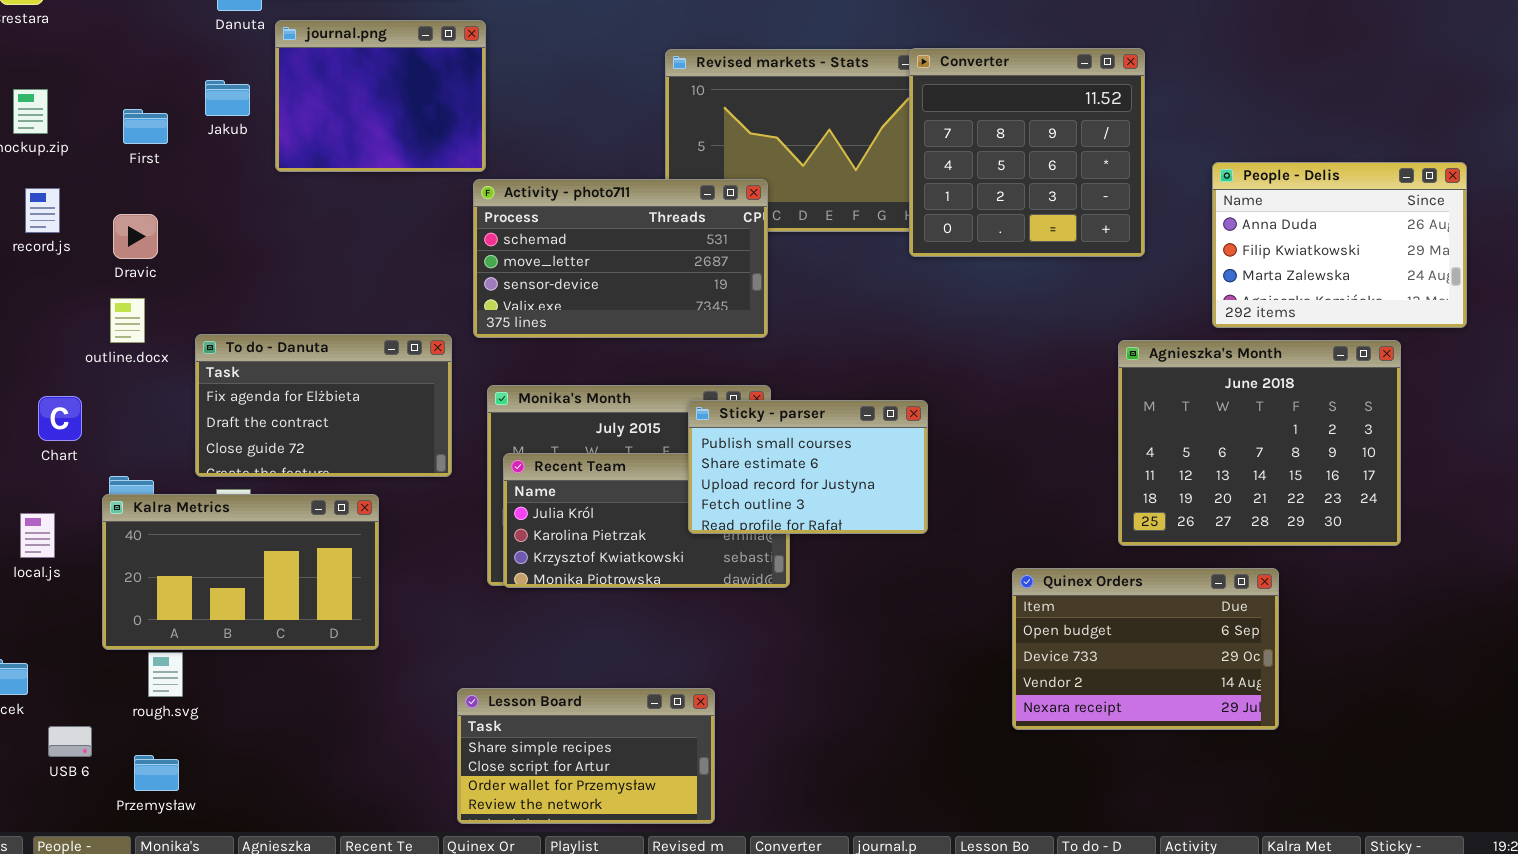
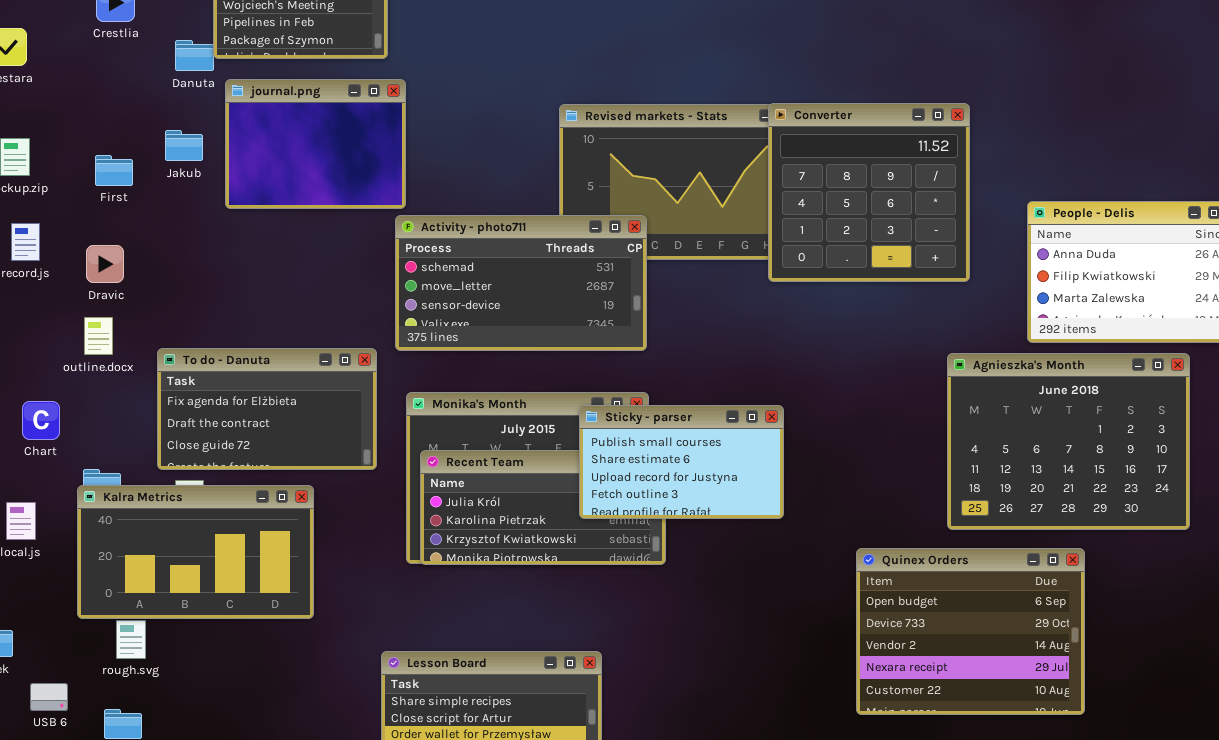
Quinex Orders: [1012,568,1279,730] -> [856,548,1085,715], resized

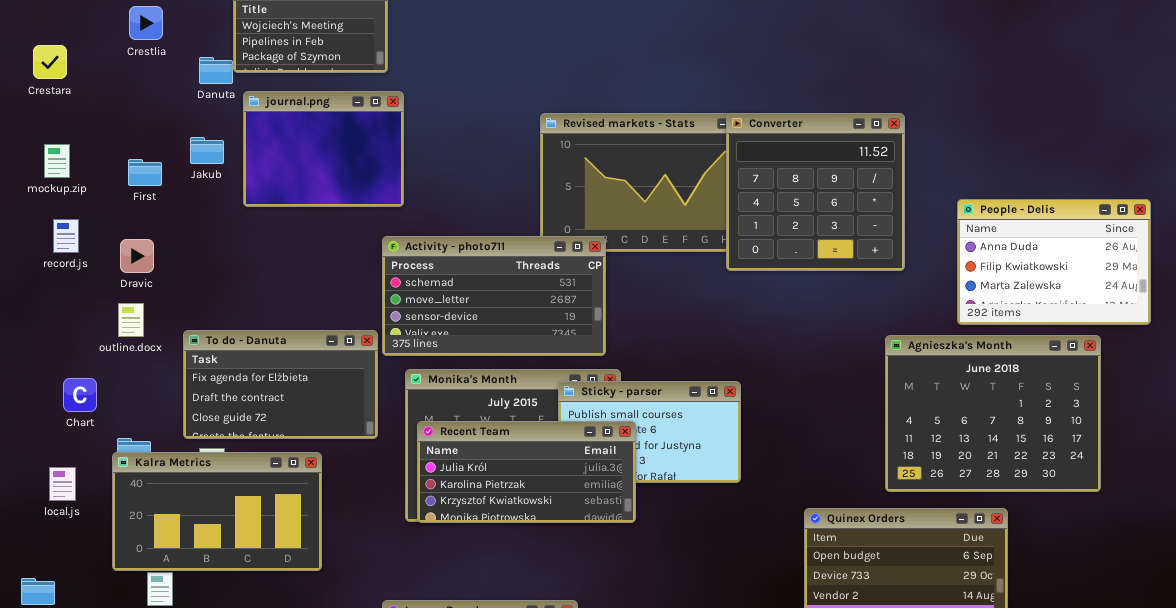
Activity - photo711: [395,215,647,351] -> [382,236,606,356], moved
Recent Team: [420,450,666,565] -> [417,421,636,523], raised

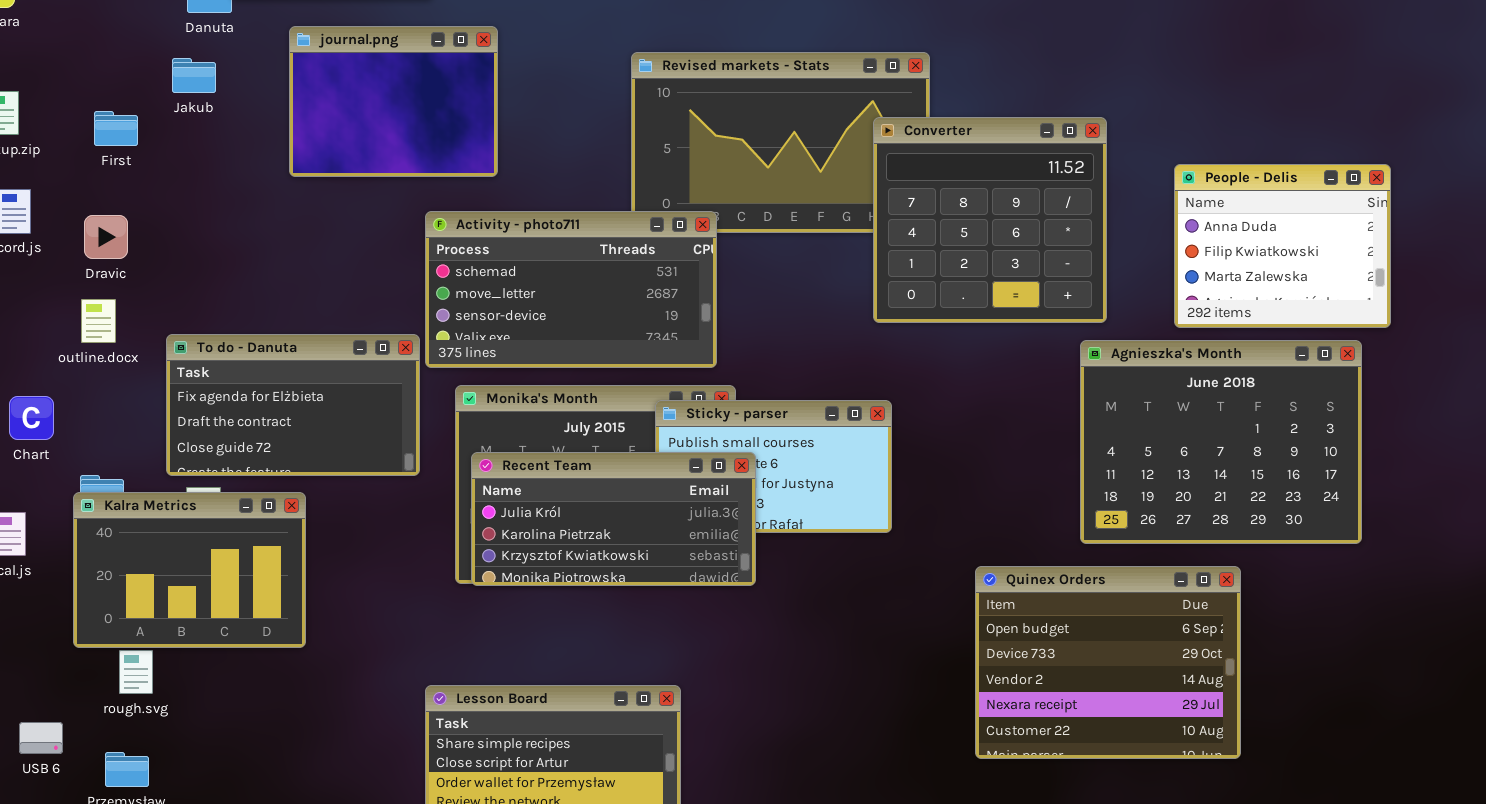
journal.png: [243,91,404,207] -> [289,26,498,177], moved
Converter: [726,113,905,271] -> [873,117,1107,323], moved
Jakub: [190,137,224,164] -> [172,58,216,93], moved
People - Delis: [957,199,1151,325] -> [1174,164,1391,328], resized
Kalra Metrics: [112,452,322,571] -> [73,492,306,648], resized

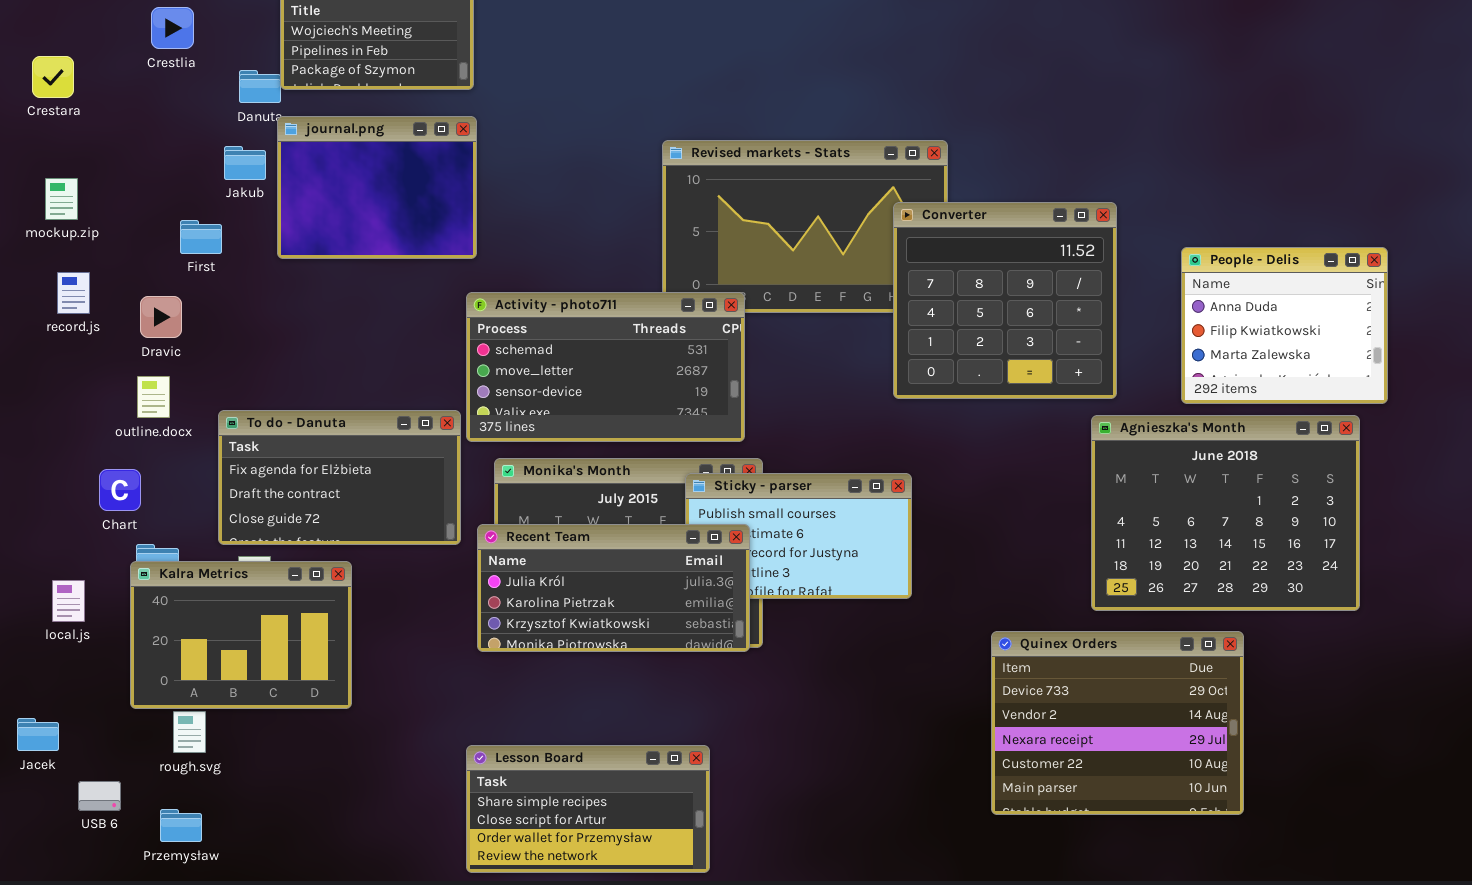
journal.png: [289,26,498,177] -> [277,116,477,259], moved
First: [94,111,138,146] -> [180,220,222,254], moved
Chart: [9,396,54,440] -> [99,469,141,511], moved
Recent Team: [471,452,756,586] -> [477,524,750,652], moved
Quinex Orders: [975,566,1241,759] -> [991,631,1244,815], scrolled down 1 row

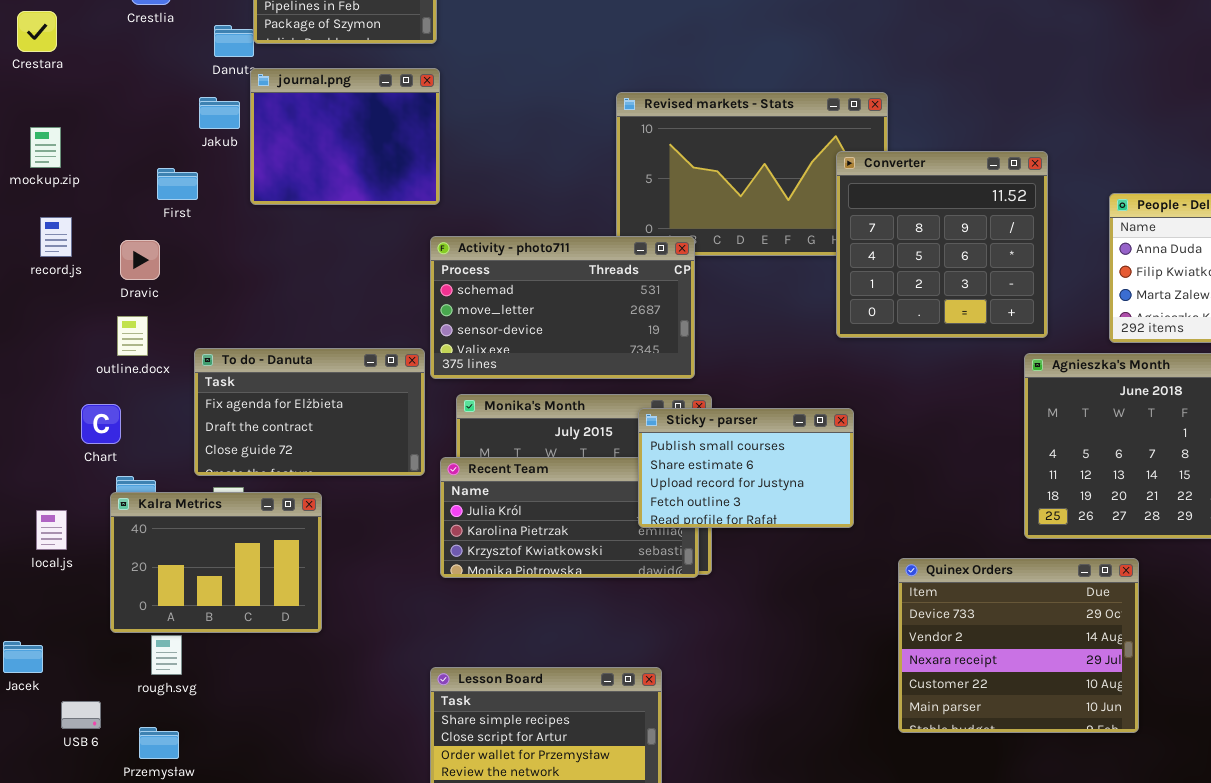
Sticky - parser: [685,473,912,599] -> [638,408,854,528], raised
Quinex Orders: [991,631,1244,815] -> [898,558,1139,733], moved

